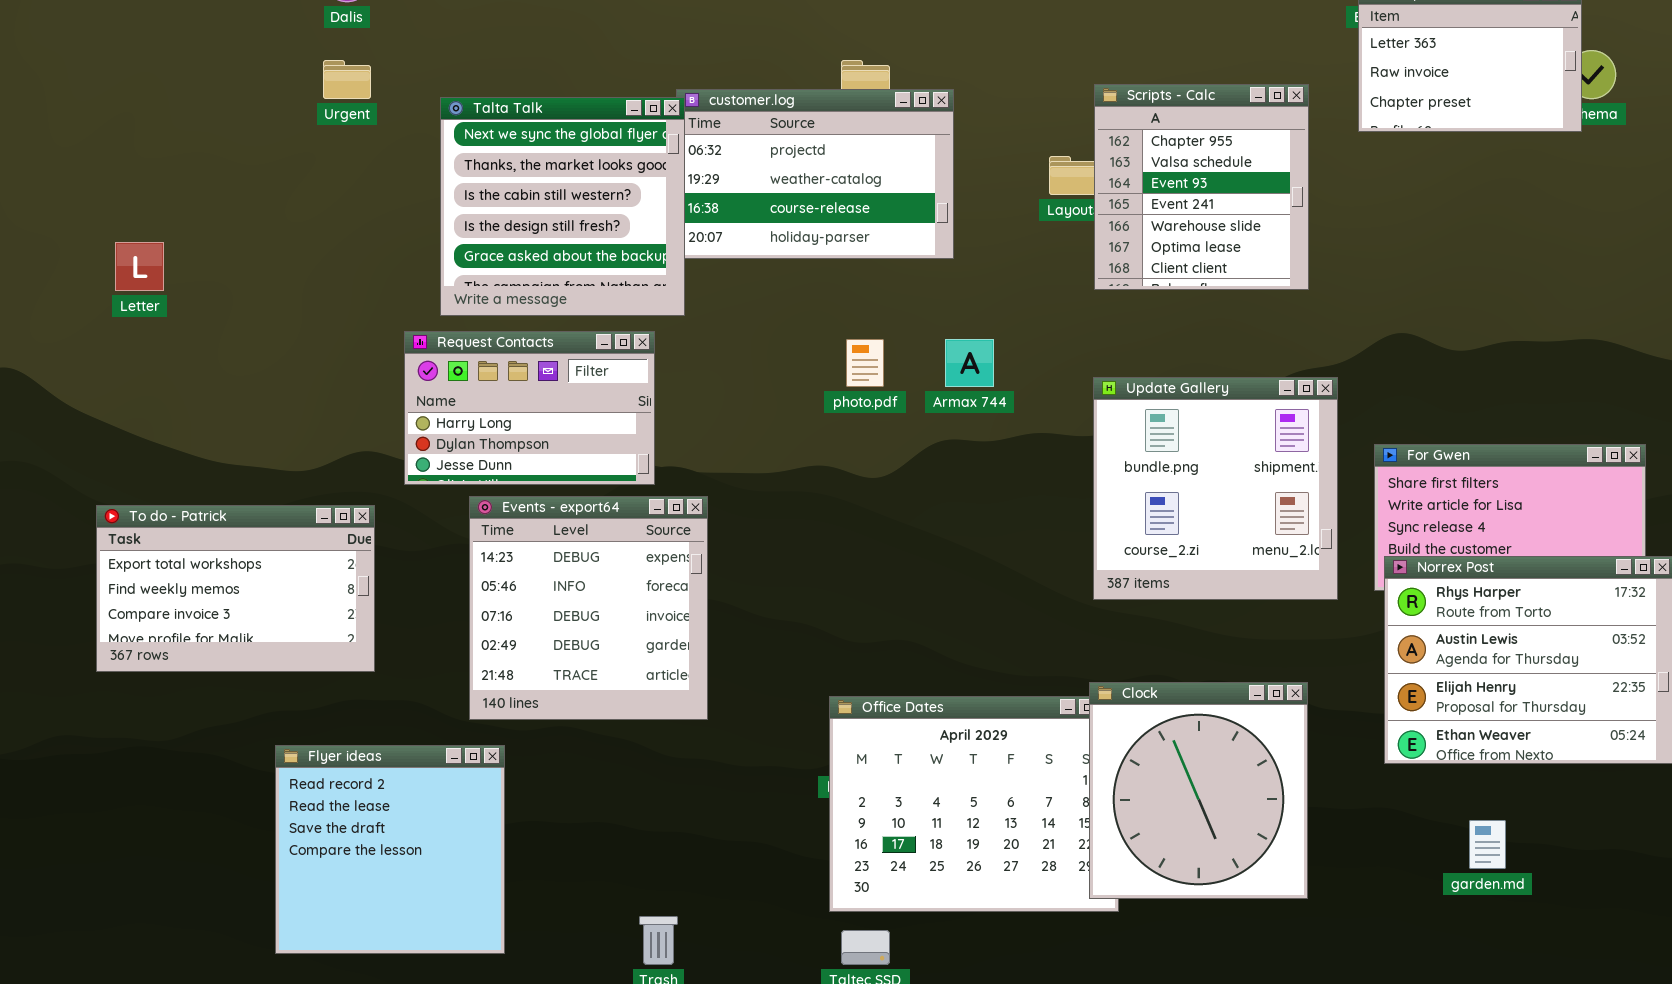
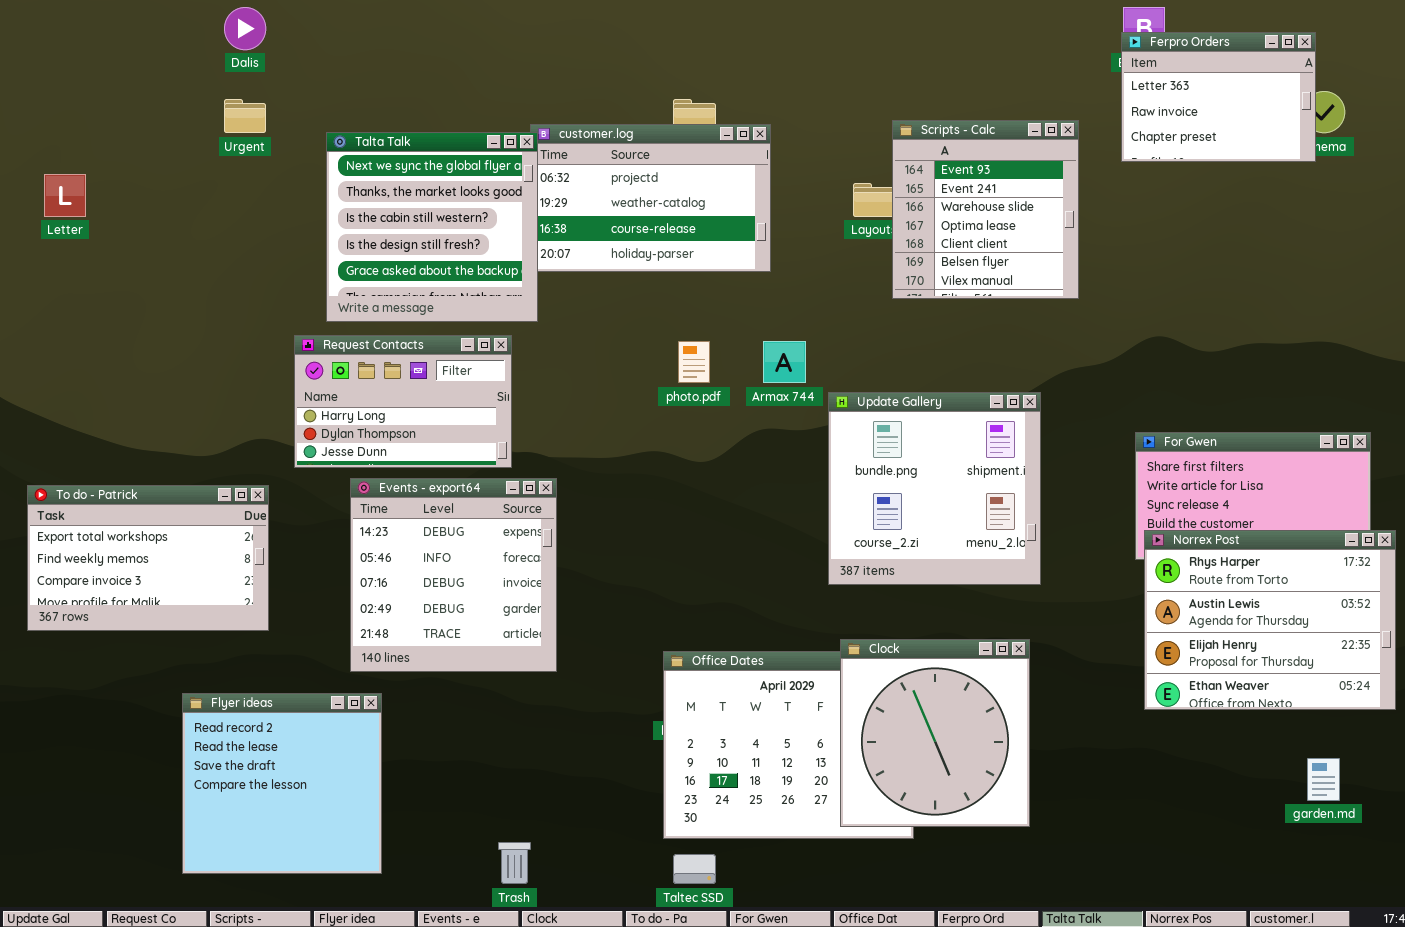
Scripts - Calc: [1094,84,1309,290] -> [892,120,1079,299], scrolled down 2 rows
Letter: [115,242,164,291] -> [44,174,86,217], moved
Update Gallery: [1093,377,1338,600] -> [828,392,1041,585], moved
Clock: [1089,682,1308,899] -> [840,639,1030,827], moved
garden.md: [1469,820,1506,869] -> [1307,758,1340,801], moved

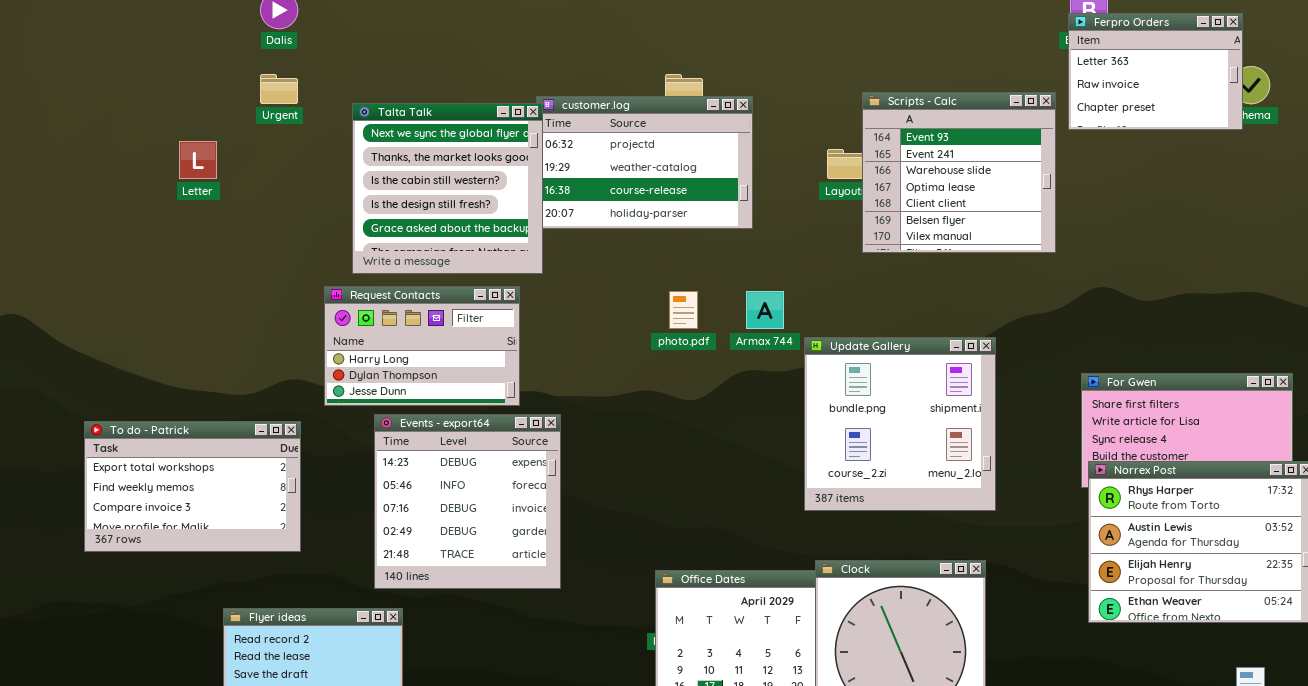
Scripts - Calc: [892,120,1079,299] -> [862,92,1056,253], resized
Letter: [44,174,86,217] -> [179,141,217,179], moved

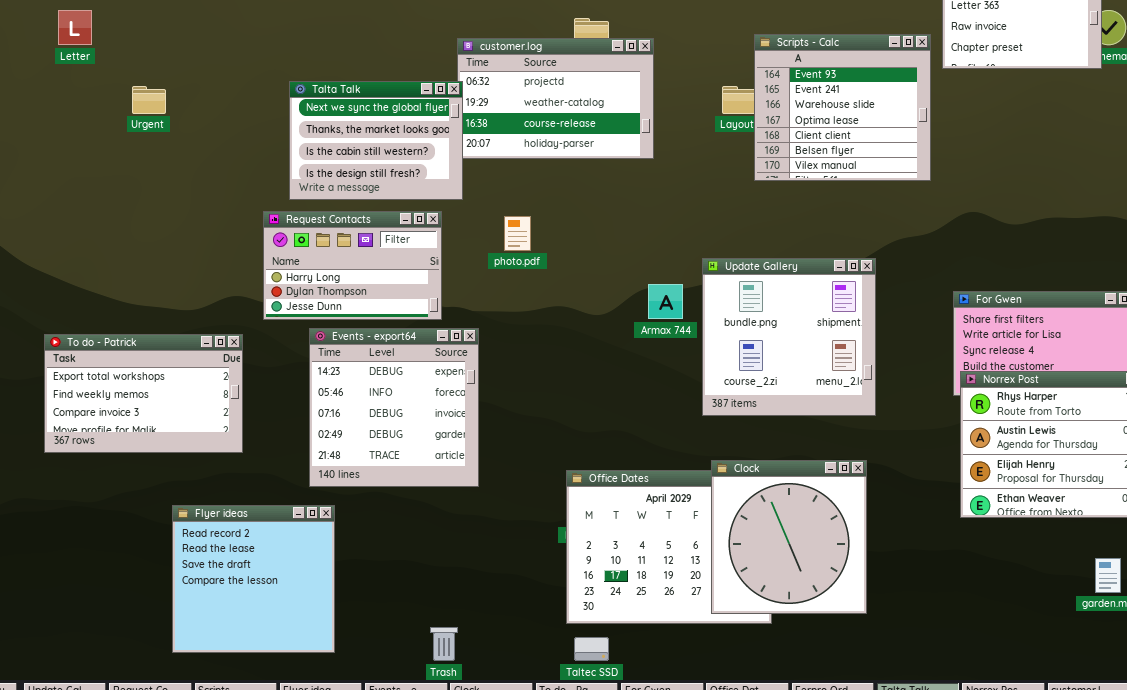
Urgent: [260,74,298,104] -> [132,86,166,114], moved
Talta Talk: [352,103,543,274] -> [289,81,463,200], resized
Letter: [179,141,217,179] -> [58,10,92,45], moved
photo.pdf: [669,291,698,329] -> [504,216,531,251], moved
Armax 744: [746,291,784,329] -> [648,284,683,319], moved

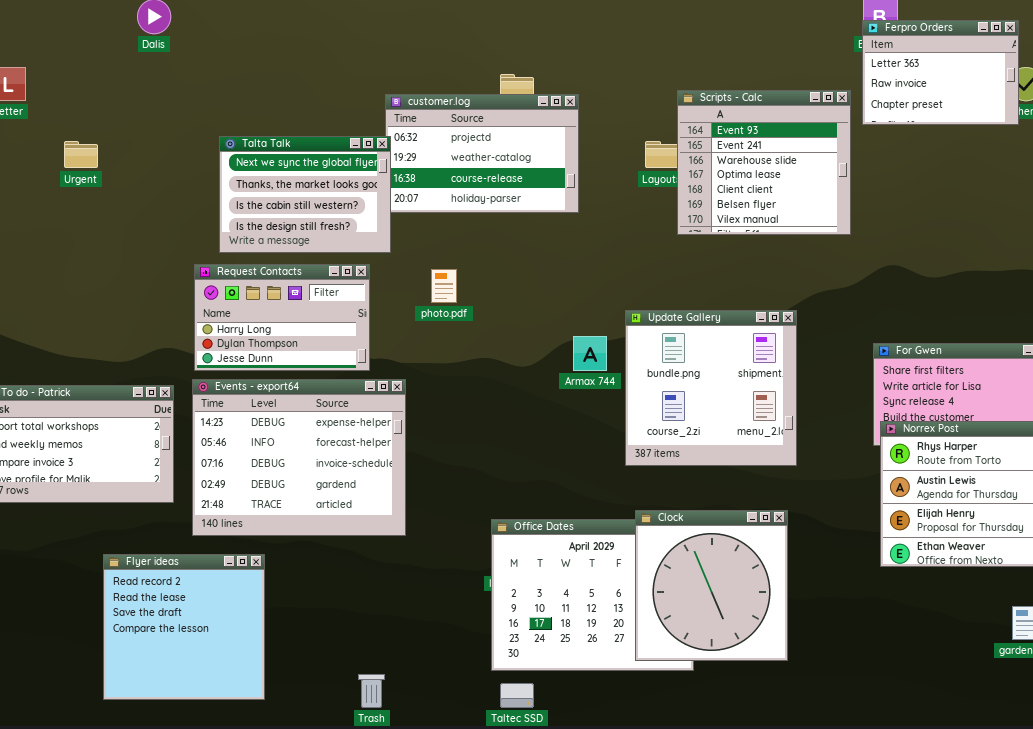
Events - export64: [309,328,479,487] -> [192,379,406,536], resized

